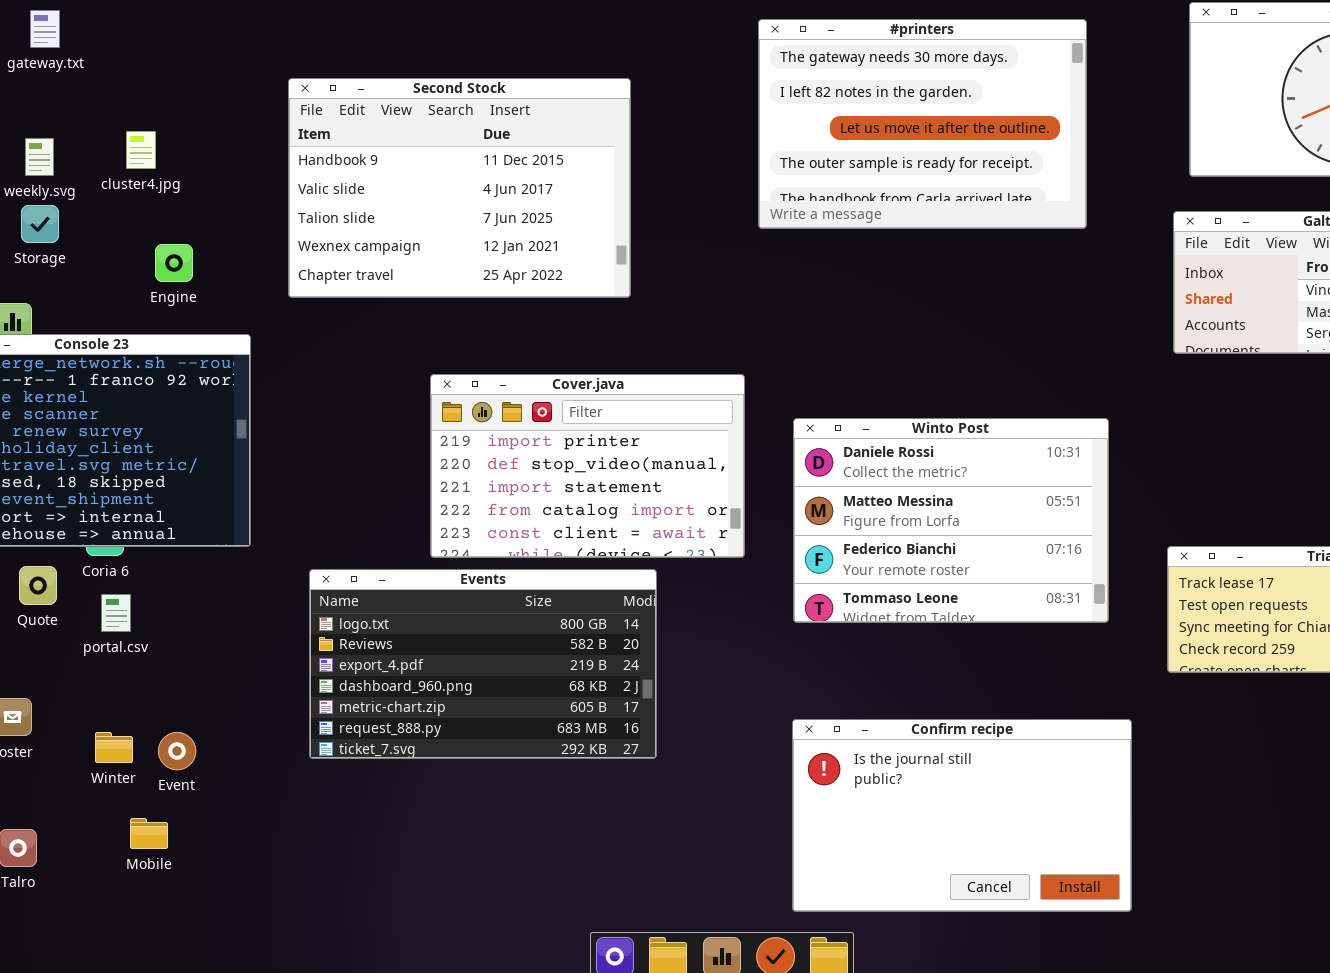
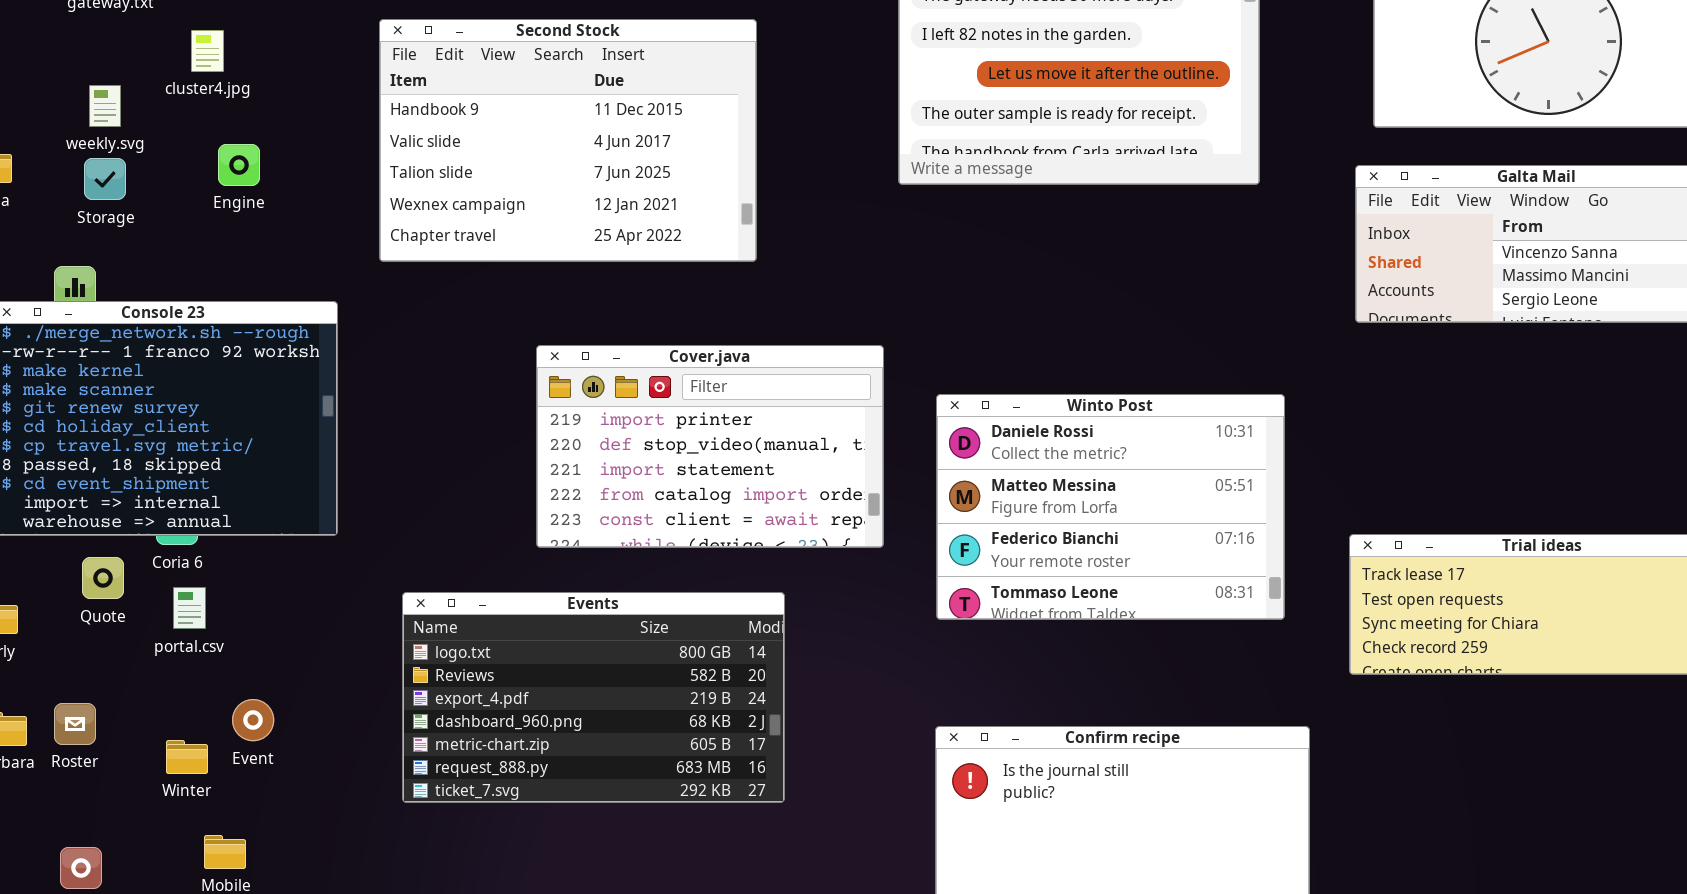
cluster4.jpg: [126,131,156,169] -> [191,30,224,72], moved
Engine: [155,244,193,282] -> [218,144,260,186], moved
Events: [309,569,657,759] -> [402,592,785,803], moved
Event: [158,732,196,770] -> [232,699,274,741], moved

